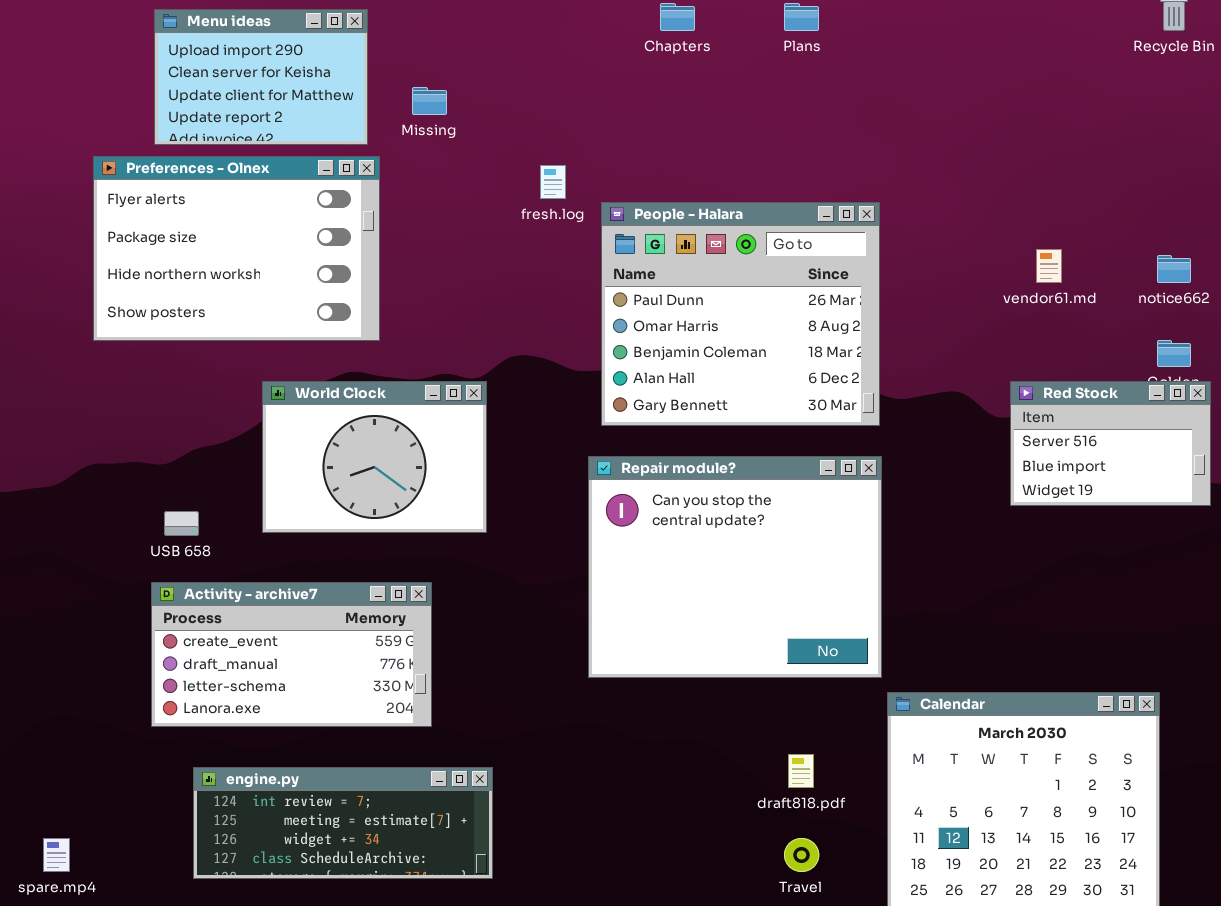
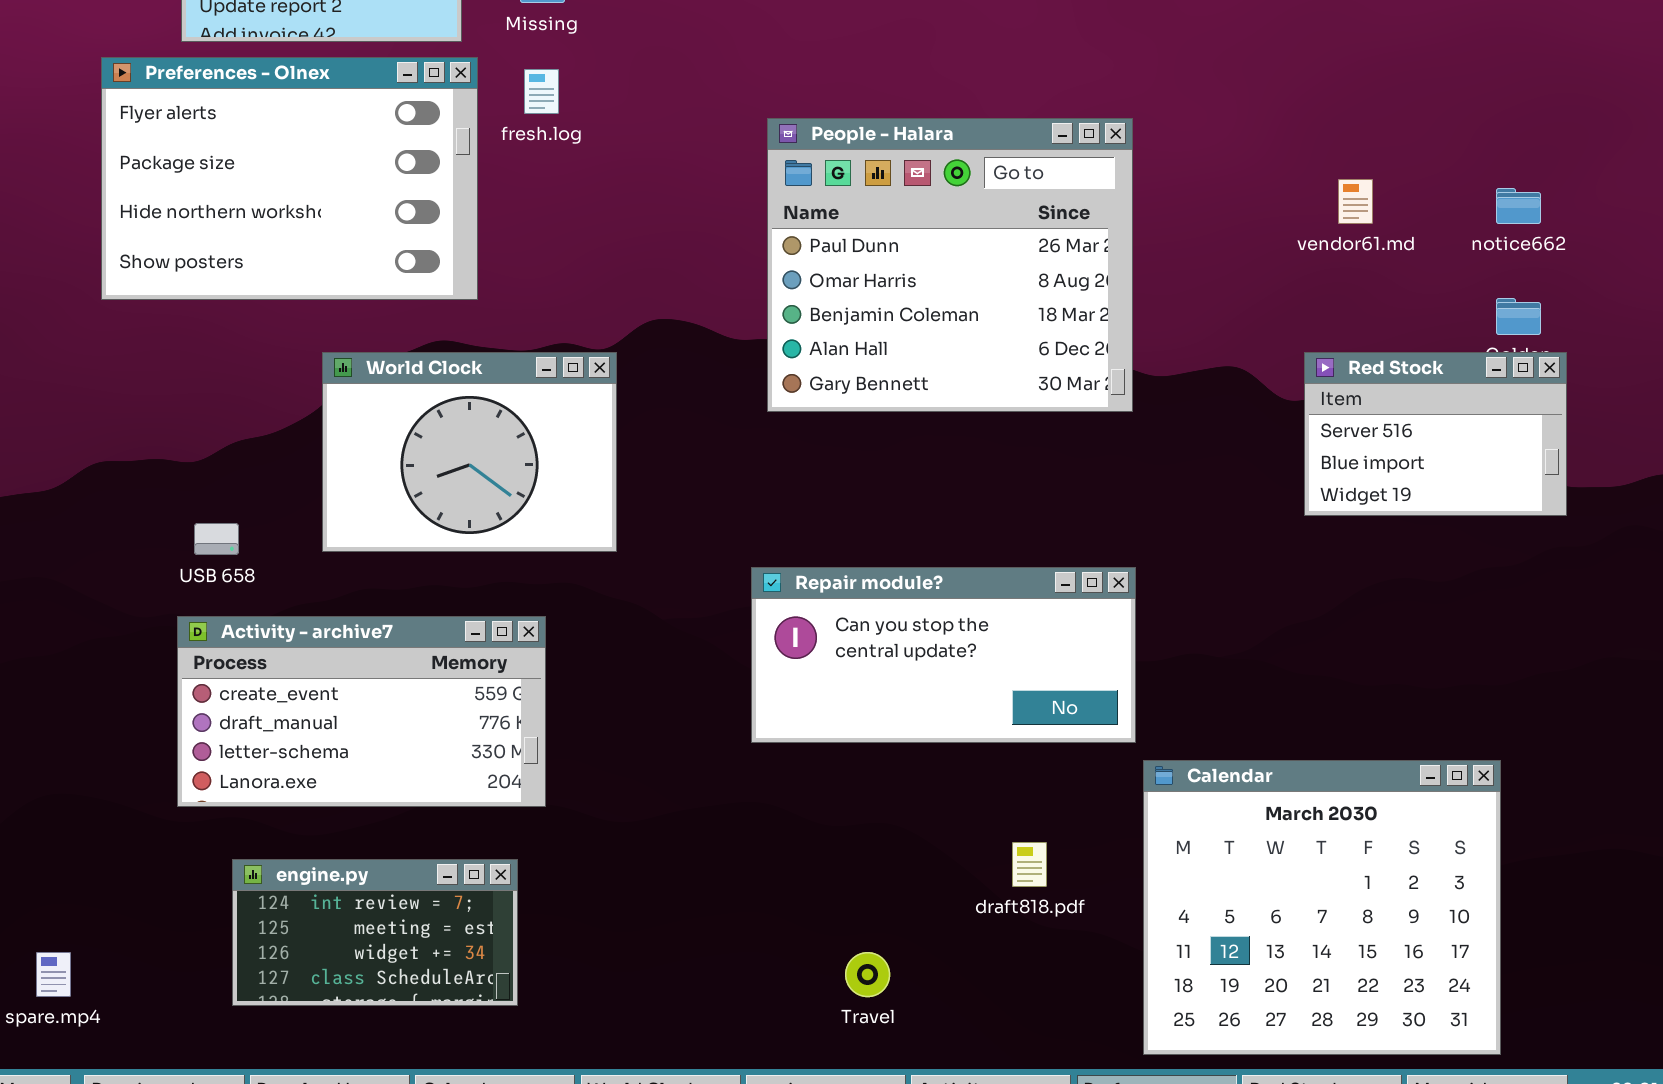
fresh.log: [540,165,566,199] -> [524,69,559,114], moved
Repair module?: [588,456,882,678] -> [751,567,1136,743], resized
engine.py: [193,767,493,879] -> [232,859,518,1006], resized
Travel: [784,838,819,872] -> [845,952,890,997], moved

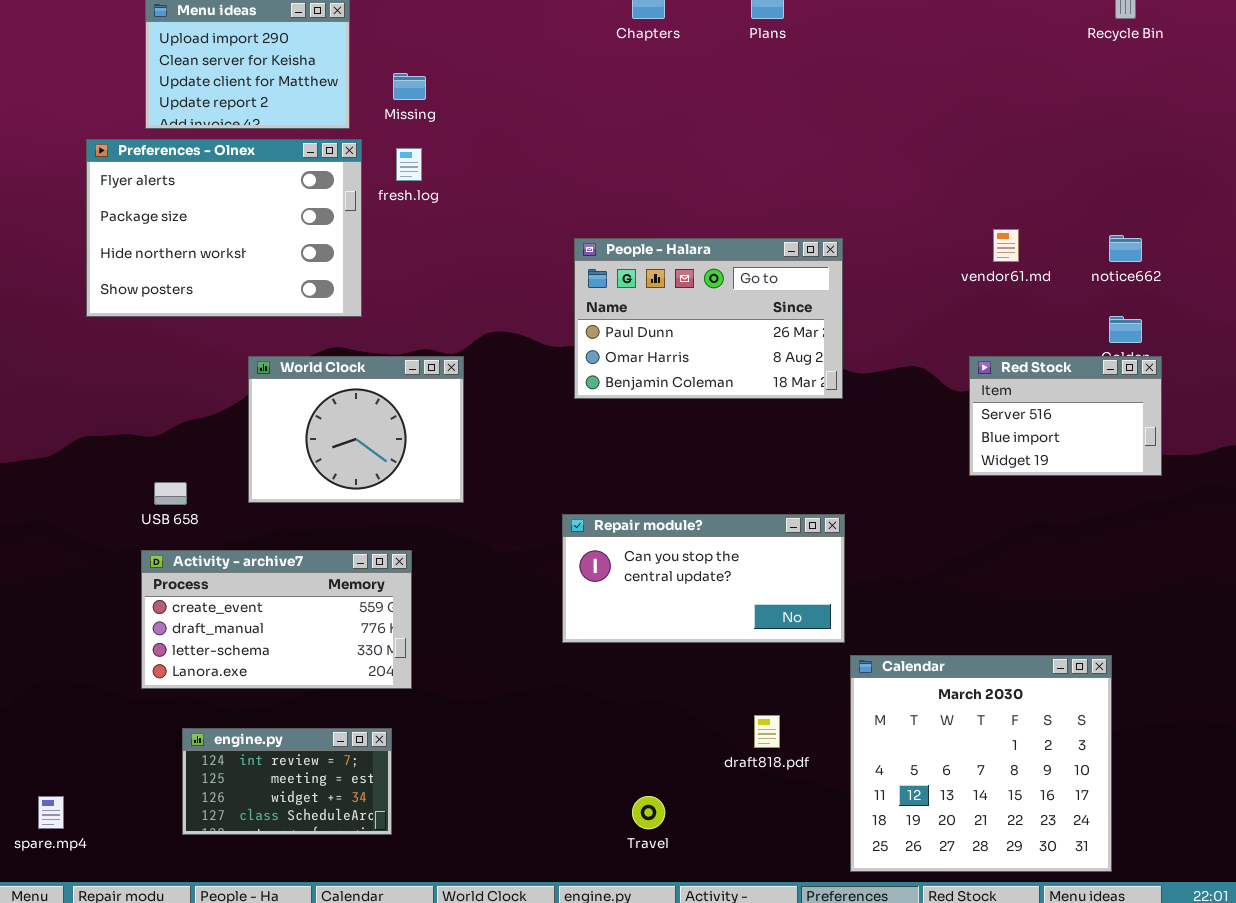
People - Halara: [767,118,1133,412] -> [574,238,843,399], resized

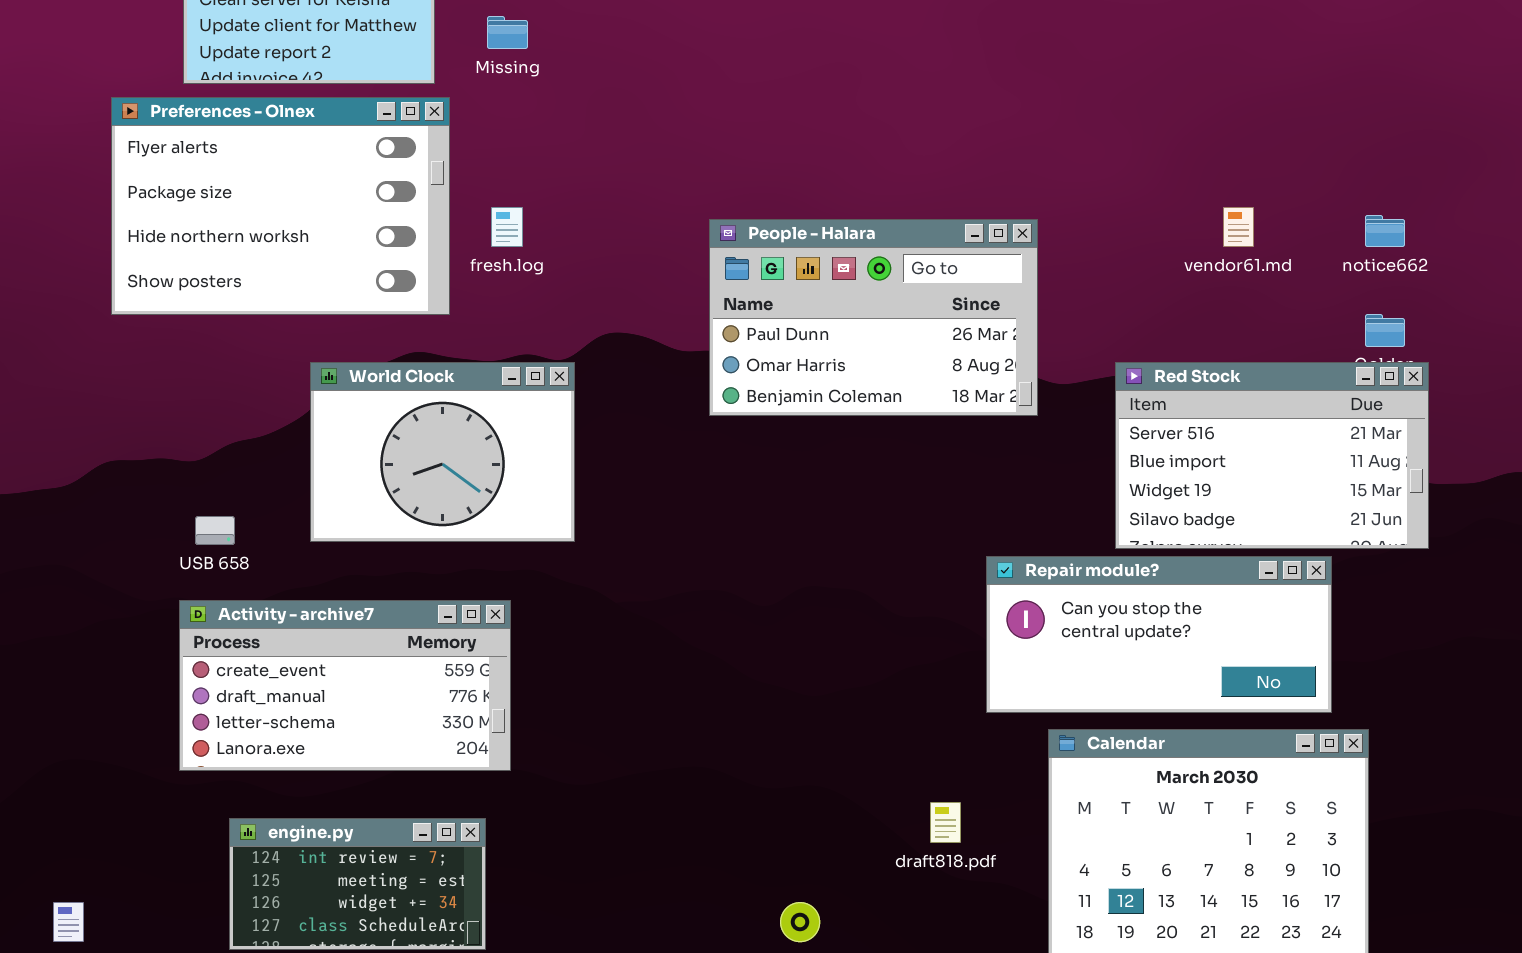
fresh.log: [396,148,422,181] -> [491,207,523,247], moved
Red Stock: [969,356,1162,476] -> [1115,362,1429,549], resized
Repair module?: [562,514,845,643] -> [986,556,1332,713], moved

